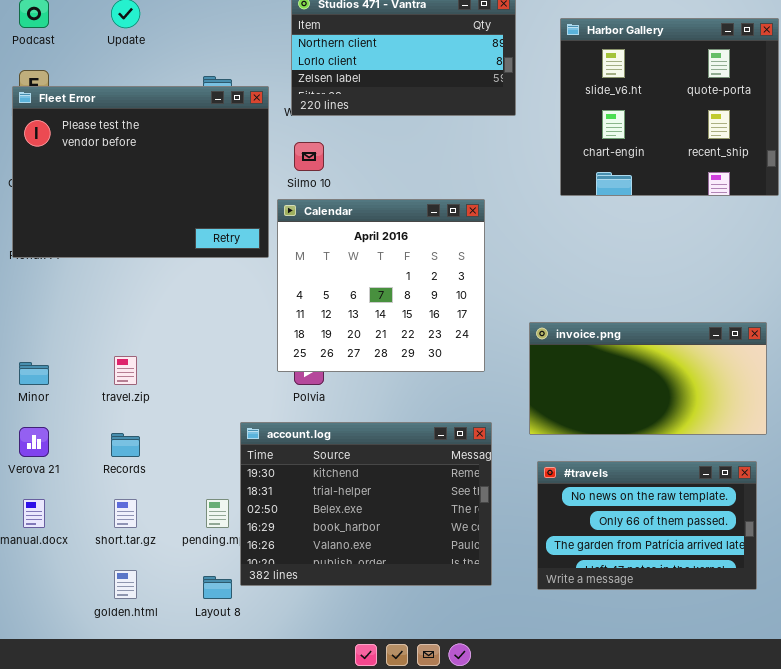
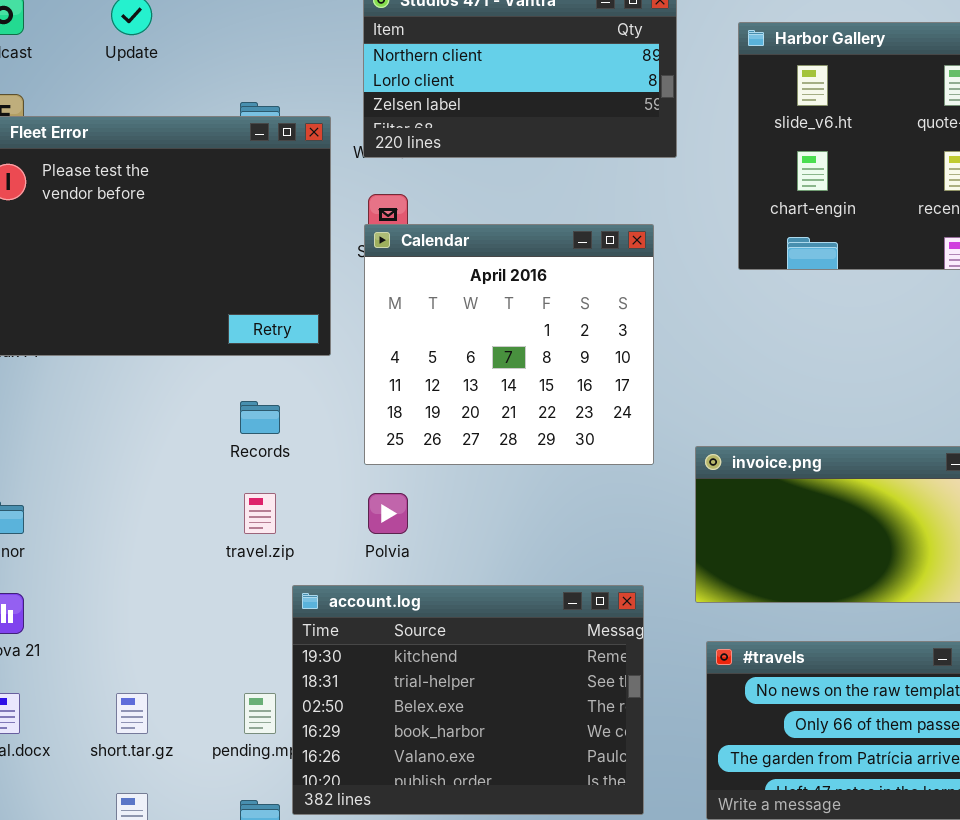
Calendar: [277,199,485,372] -> [364,224,654,465], moved
travel.zip: [114,356,137,385] -> [244,493,276,534], moved
Records: [111,433,140,457] -> [240,401,280,434], moved

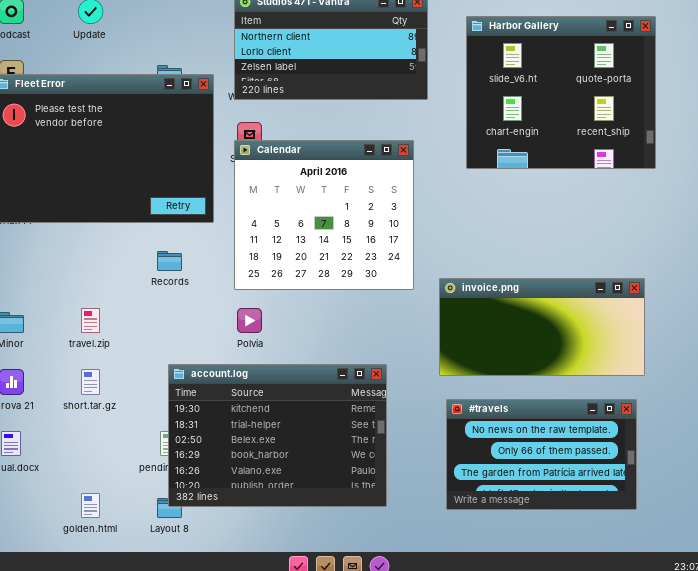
travel.zip: [244,493,276,534] -> [81,308,100,333], moved
account.log: [292,585,644,815] -> [168,364,387,507], moved
short.tar.gz: [116,693,148,734] -> [81,369,100,395], moved

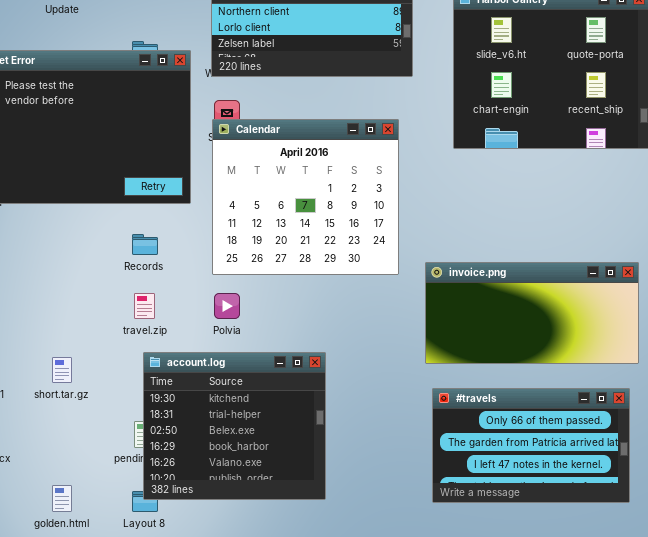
travel.zip: [81,308,100,333] -> [134,293,155,319], moved
account.log: [168,364,387,507] -> [143,352,326,500], resized
#travels: [446,399,637,510] -> [432,388,630,503], scrolled down 1 row

